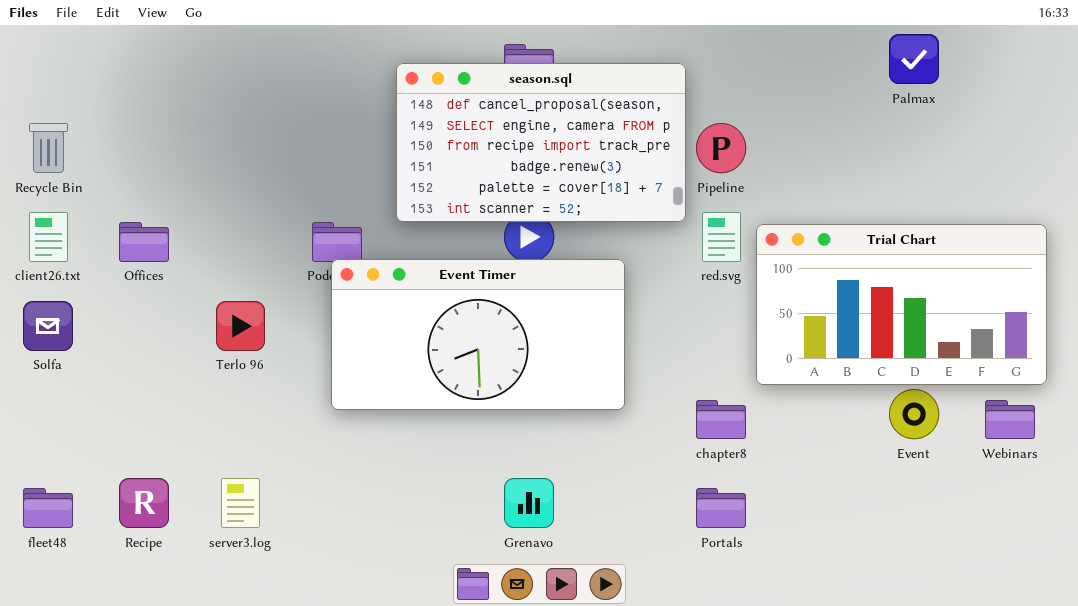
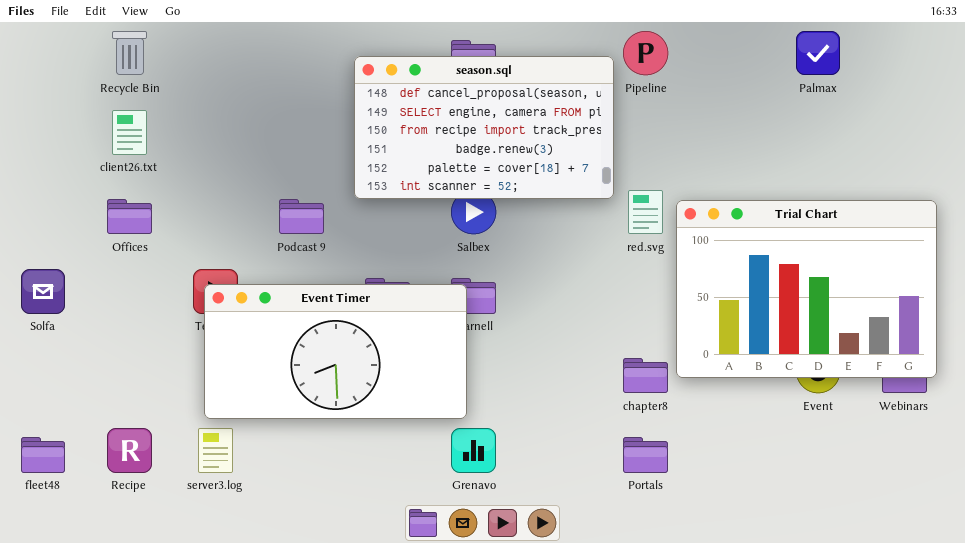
Recycle Bin: [29,123,68,173] -> [112,31,147,75], moved
Pipeline: [696,123,746,173] -> [623,31,668,75], moved
client26.txt: [29,212,68,262] -> [112,110,147,155], moved
Trial Chart: [756,224,1047,385] -> [676,200,937,378], resized
Event Timer: [331,259,625,410] -> [204,284,467,419], moved

